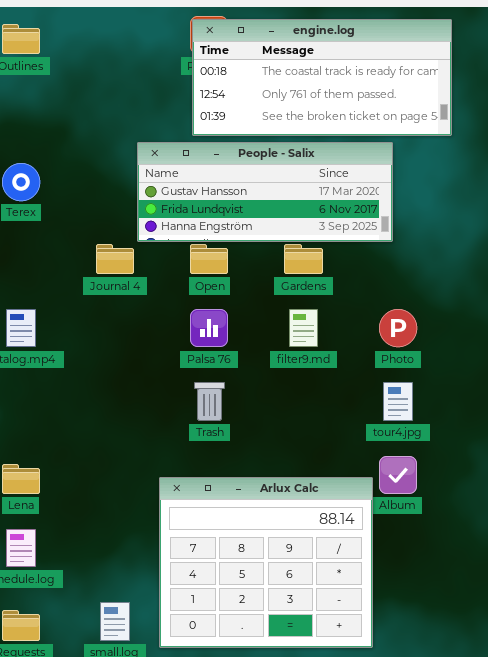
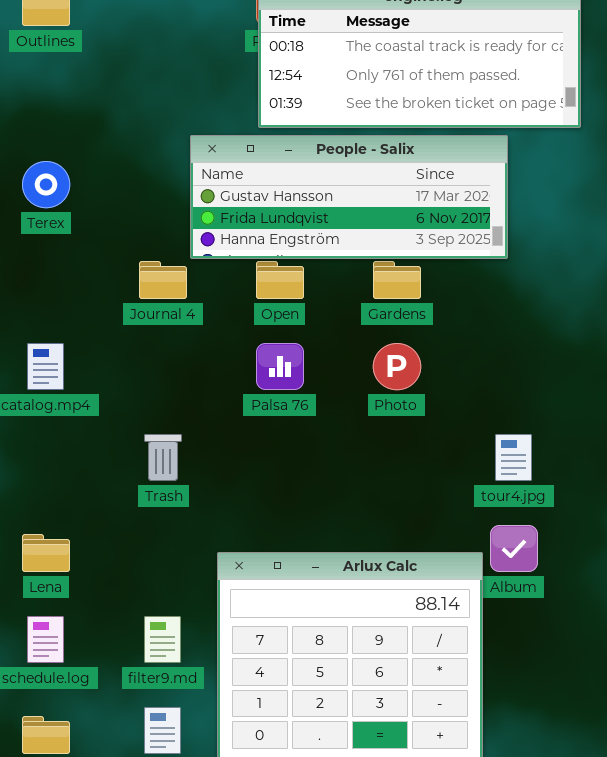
filter9.md: [289,309,318,347] -> [144,616,181,663], moved
Photo: [379,309,417,347] -> [373,343,421,390], moved
Trash: [194,382,225,421] -> [144,434,182,481], moved

